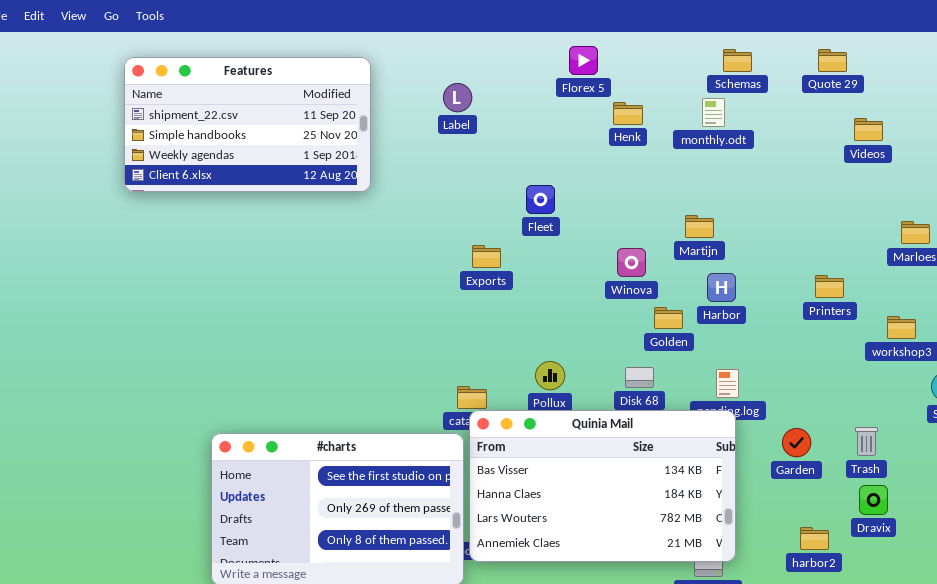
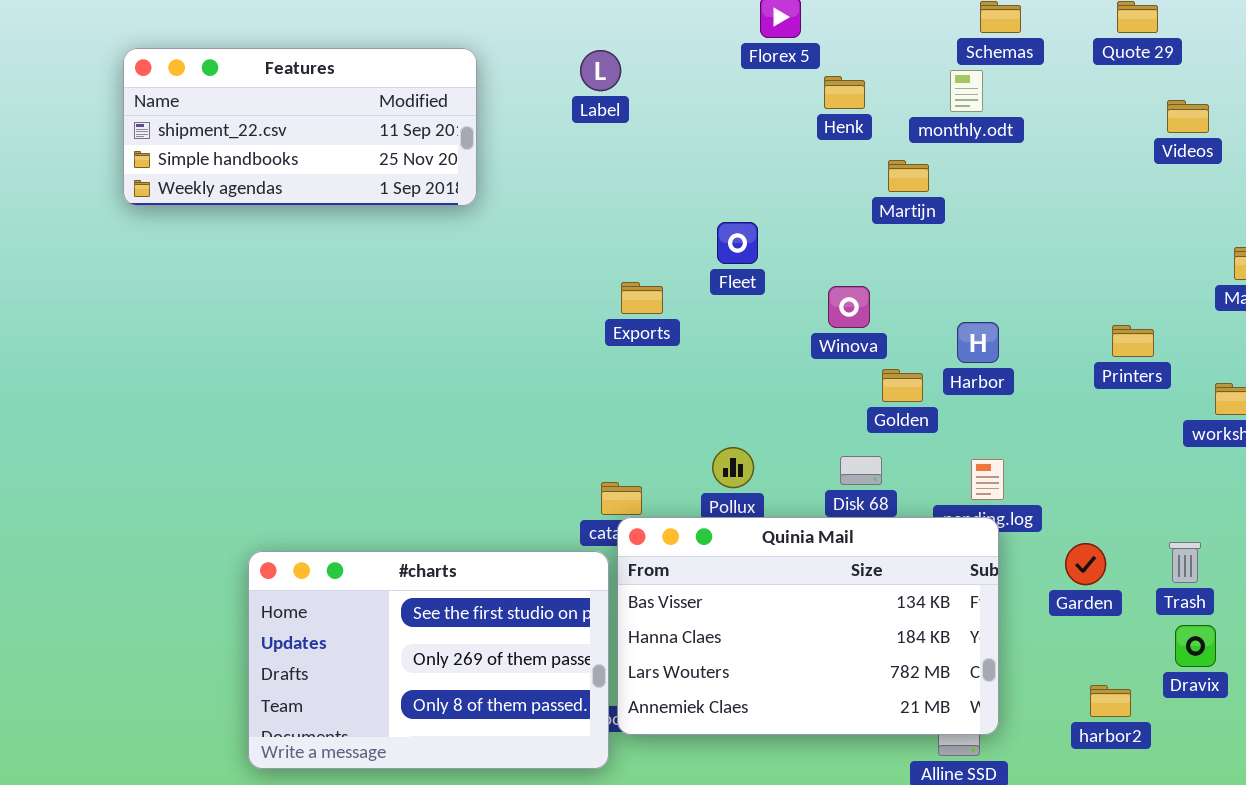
Features: [124,57,371,192] -> [123,48,477,206], resized
Fleet: [526,185,555,214] -> [717,222,758,264], moved
Martijn: [685,215,714,238] -> [888,160,929,192], moved

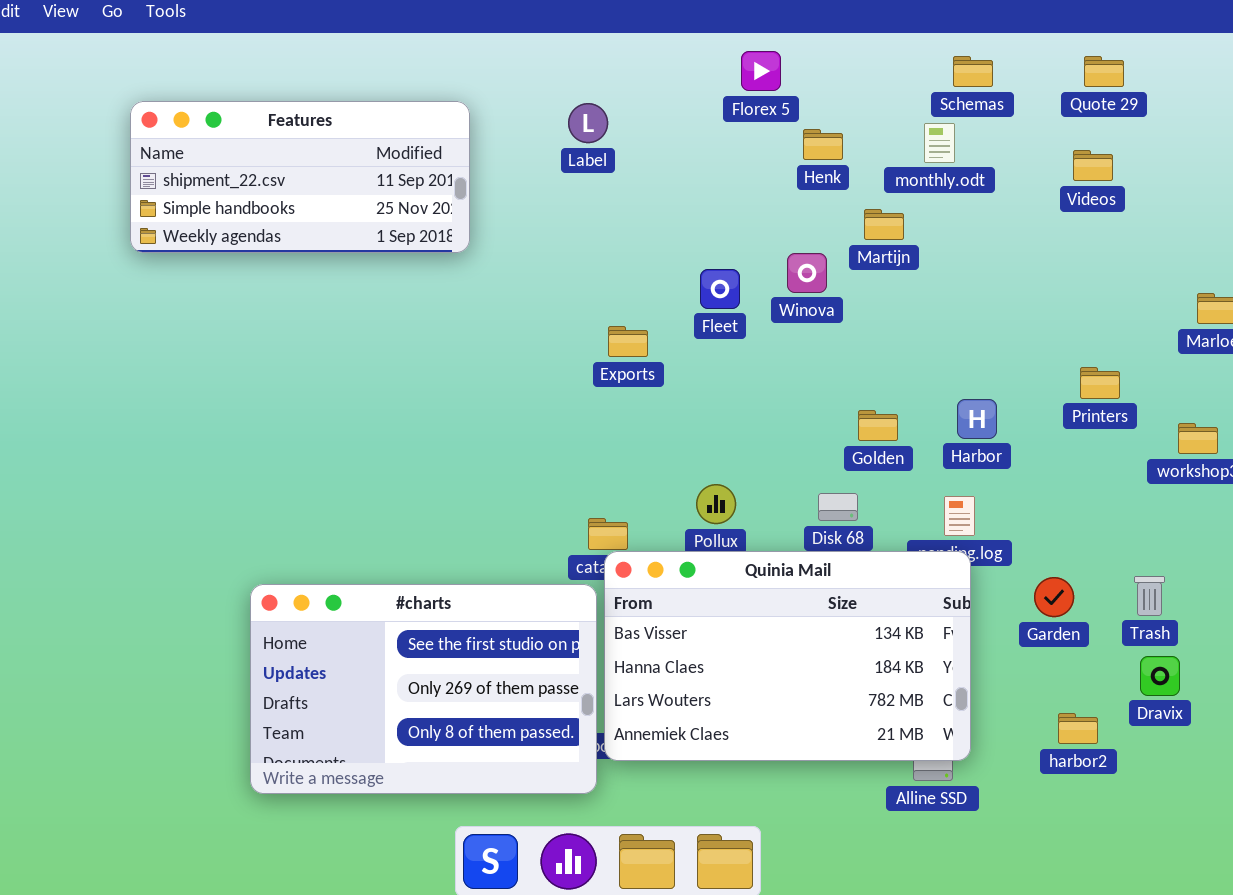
Videos: [1167,100,1209,133] -> [1073,150,1113,181], moved
Winova: [828,286,870,328] -> [787,253,827,293], moved
Harbor: [957,322,999,363] -> [957,399,997,439], moved

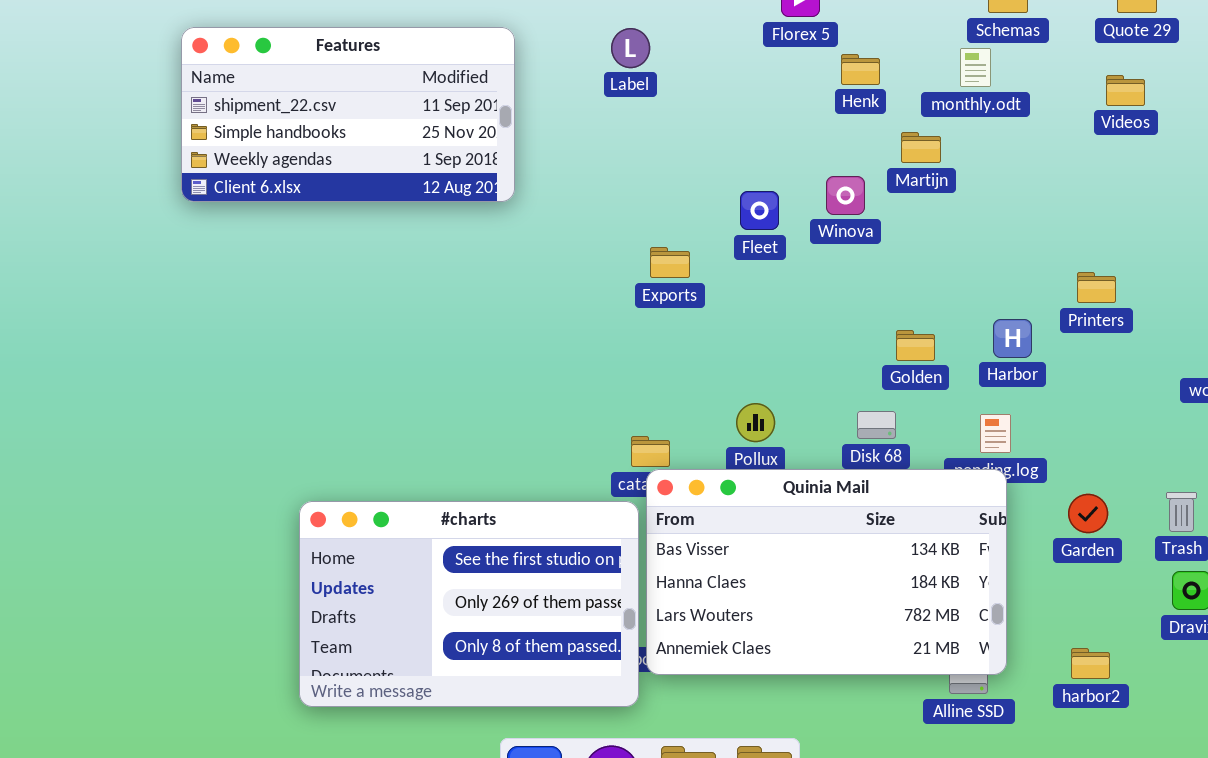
Features: [130,101,470,253] -> [181,27,515,202], resized
Printers: [1080,367,1120,399] -> [1077,272,1116,303], moved
harbor2: [1058,713,1098,744] -> [1071,648,1110,679], moved

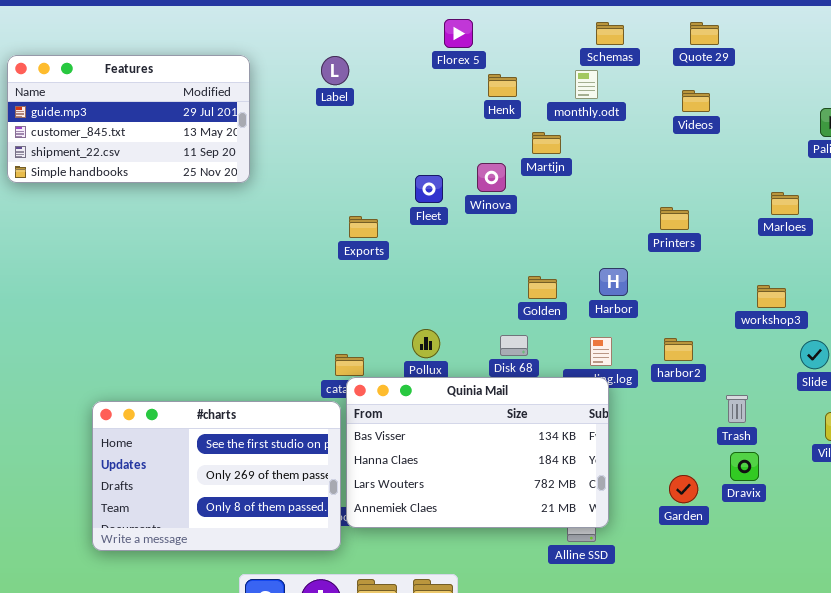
Features: [181,27,515,202] -> [7,55,250,183], scrolled up 2 rows
Printers: [1077,272,1116,303] -> [660,207,689,230], moved
Garden: [1068,494,1108,533] -> [669,475,698,503], moved
harbor2: [1071,648,1110,679] -> [664,338,693,361], moved

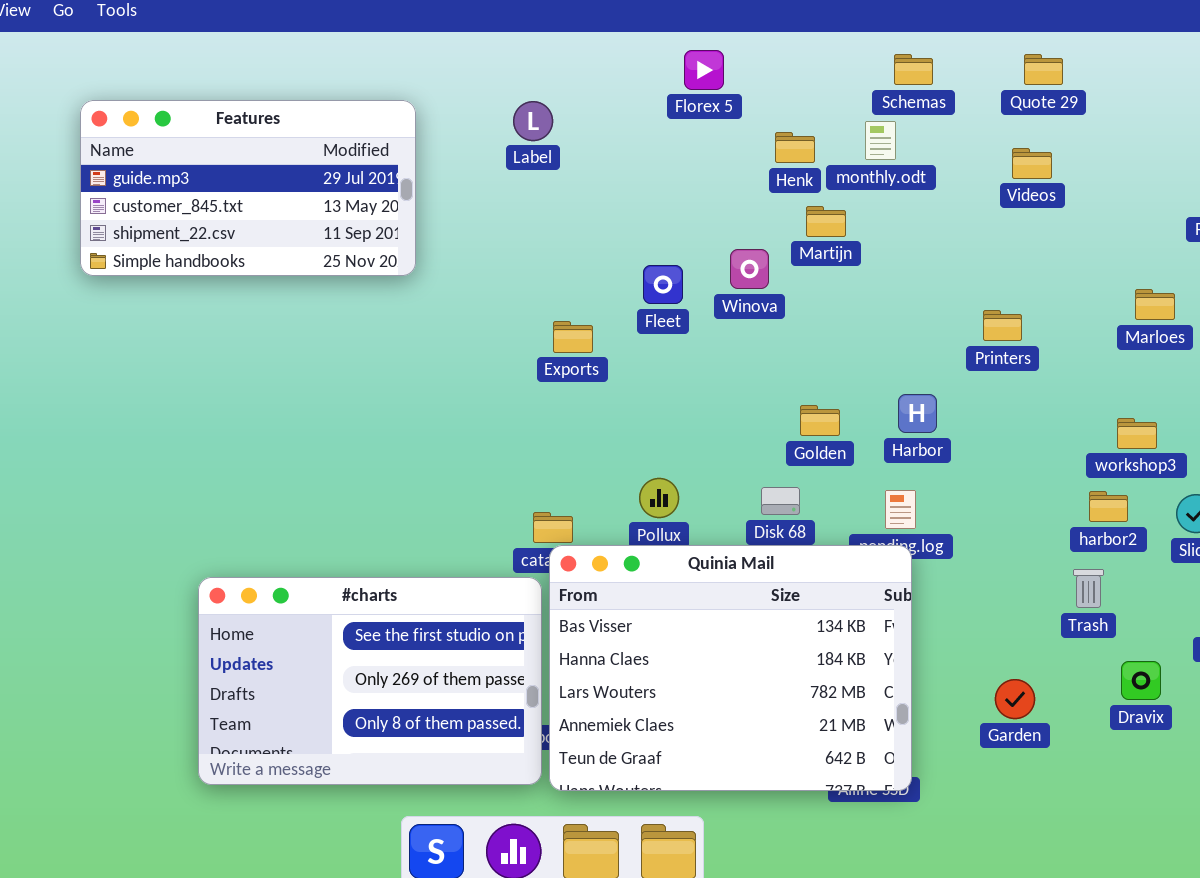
Henk: [488,74,517,97] -> [775,132,815,163], moved
harbor2: [664,338,693,361] -> [1089,491,1128,522], moved
Quinia Mail: [346,377,609,528] -> [549,545,912,791], resized
Dravix: [730,452,759,481] -> [1121,661,1161,700], moved

